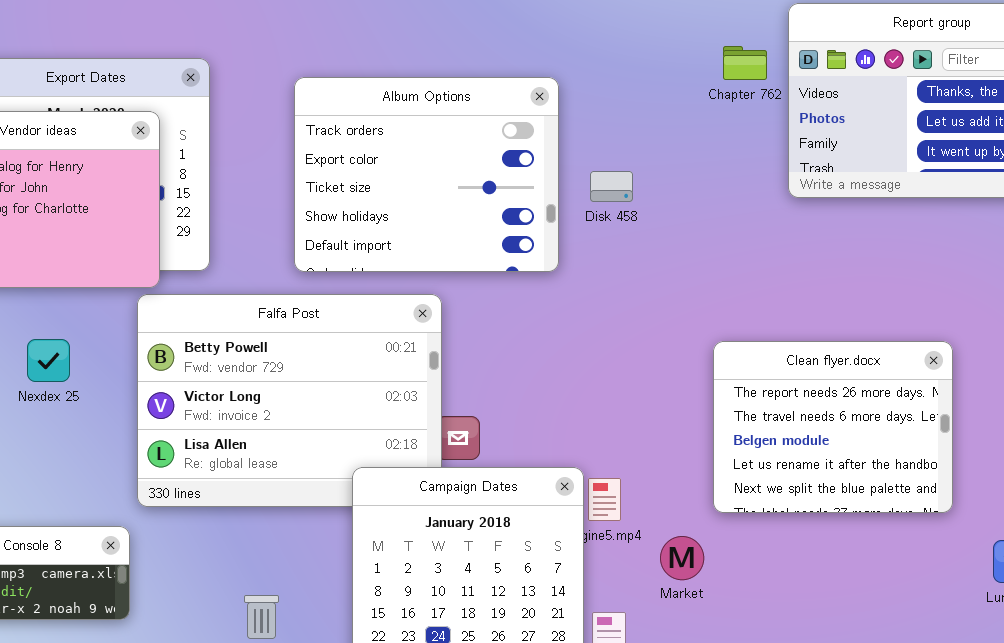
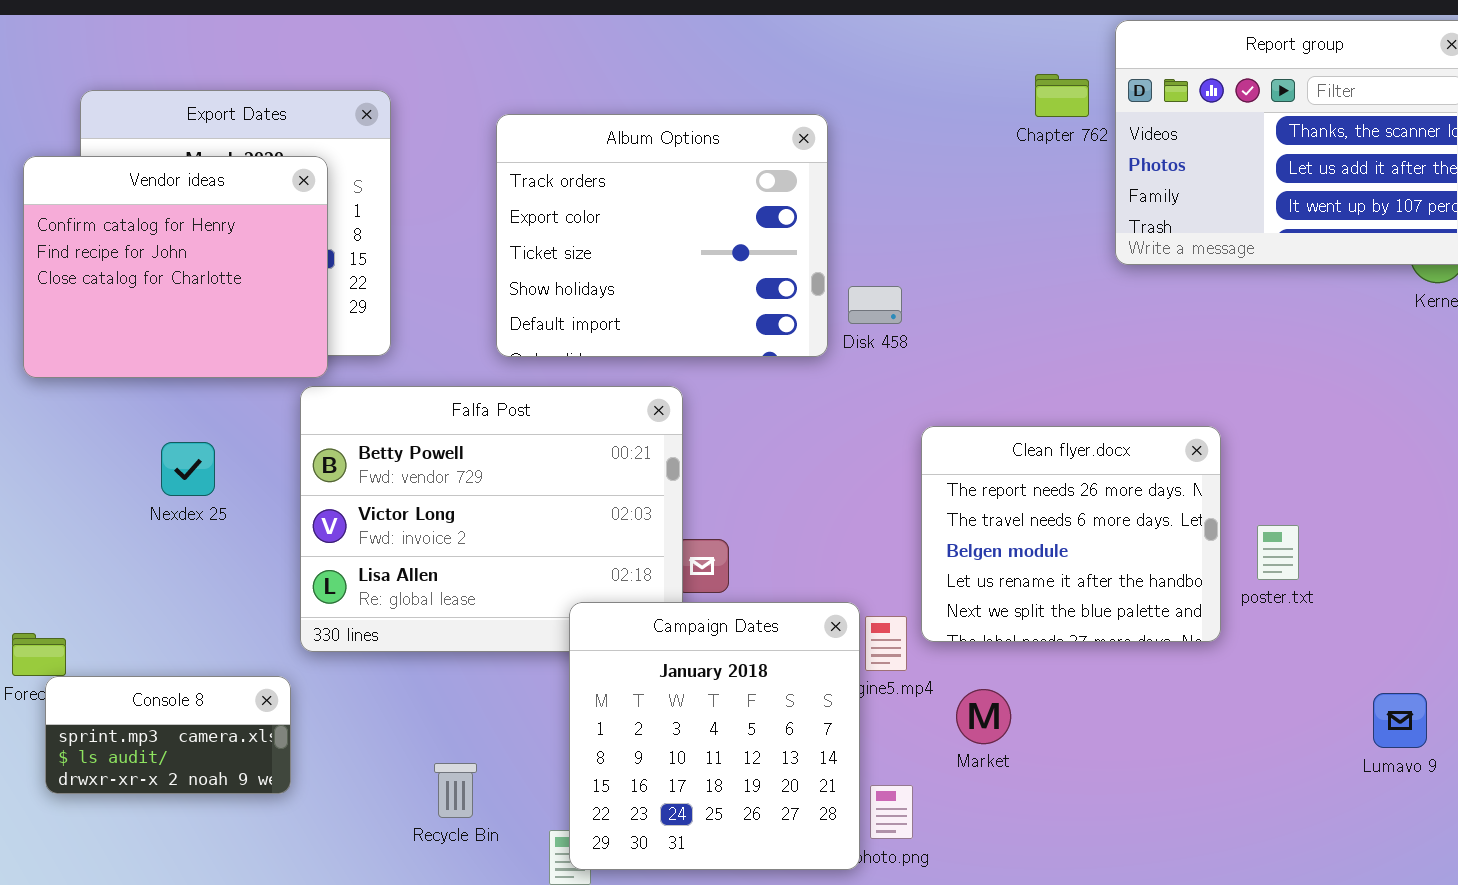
Disk 458: [590,171,633,202] -> [848,286,902,324], moved
Clean flyer.docx: [713,341,953,513] -> [921,426,1221,642], moved

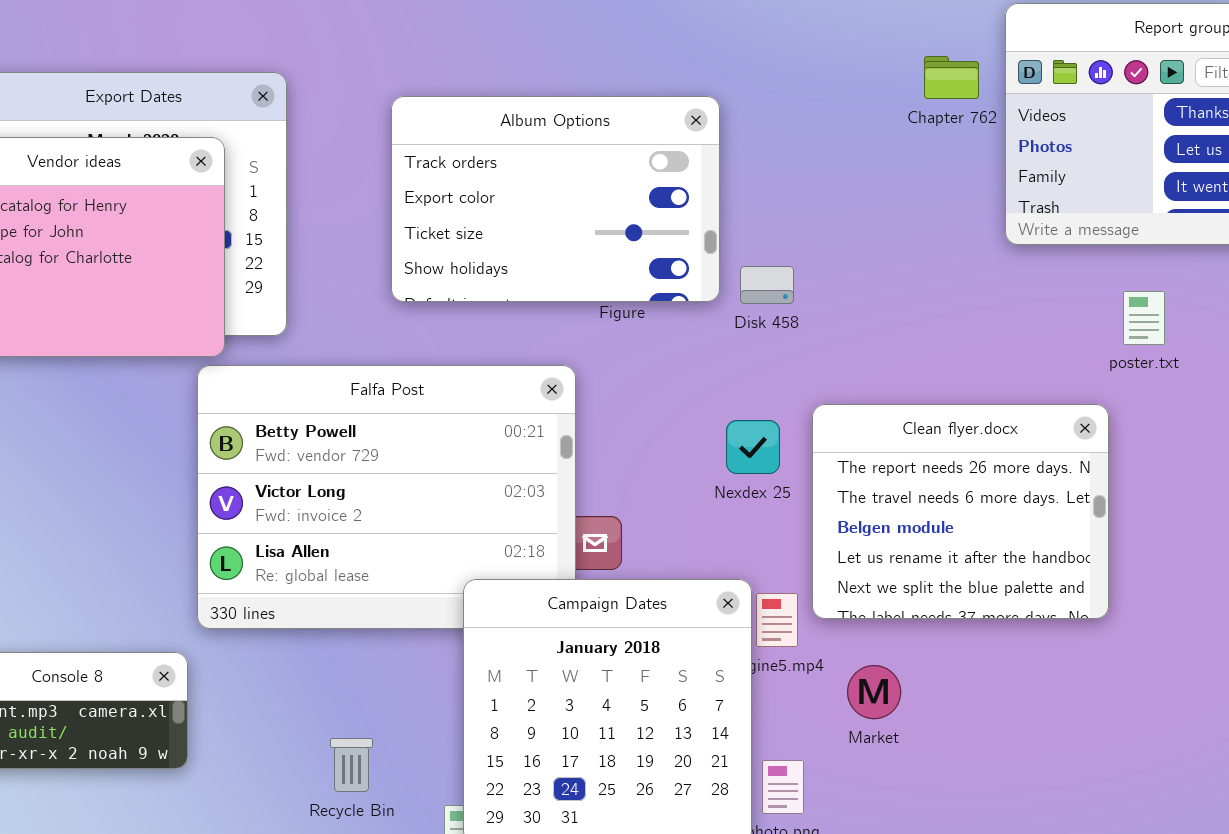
Album Options: [496,114,828,357] -> [391,96,720,302], resized
Nexdex 25: [161,442,215,496] -> [726,420,780,474], moved
poster.txt: [1257,525,1299,580] -> [1123,291,1165,345], moved

